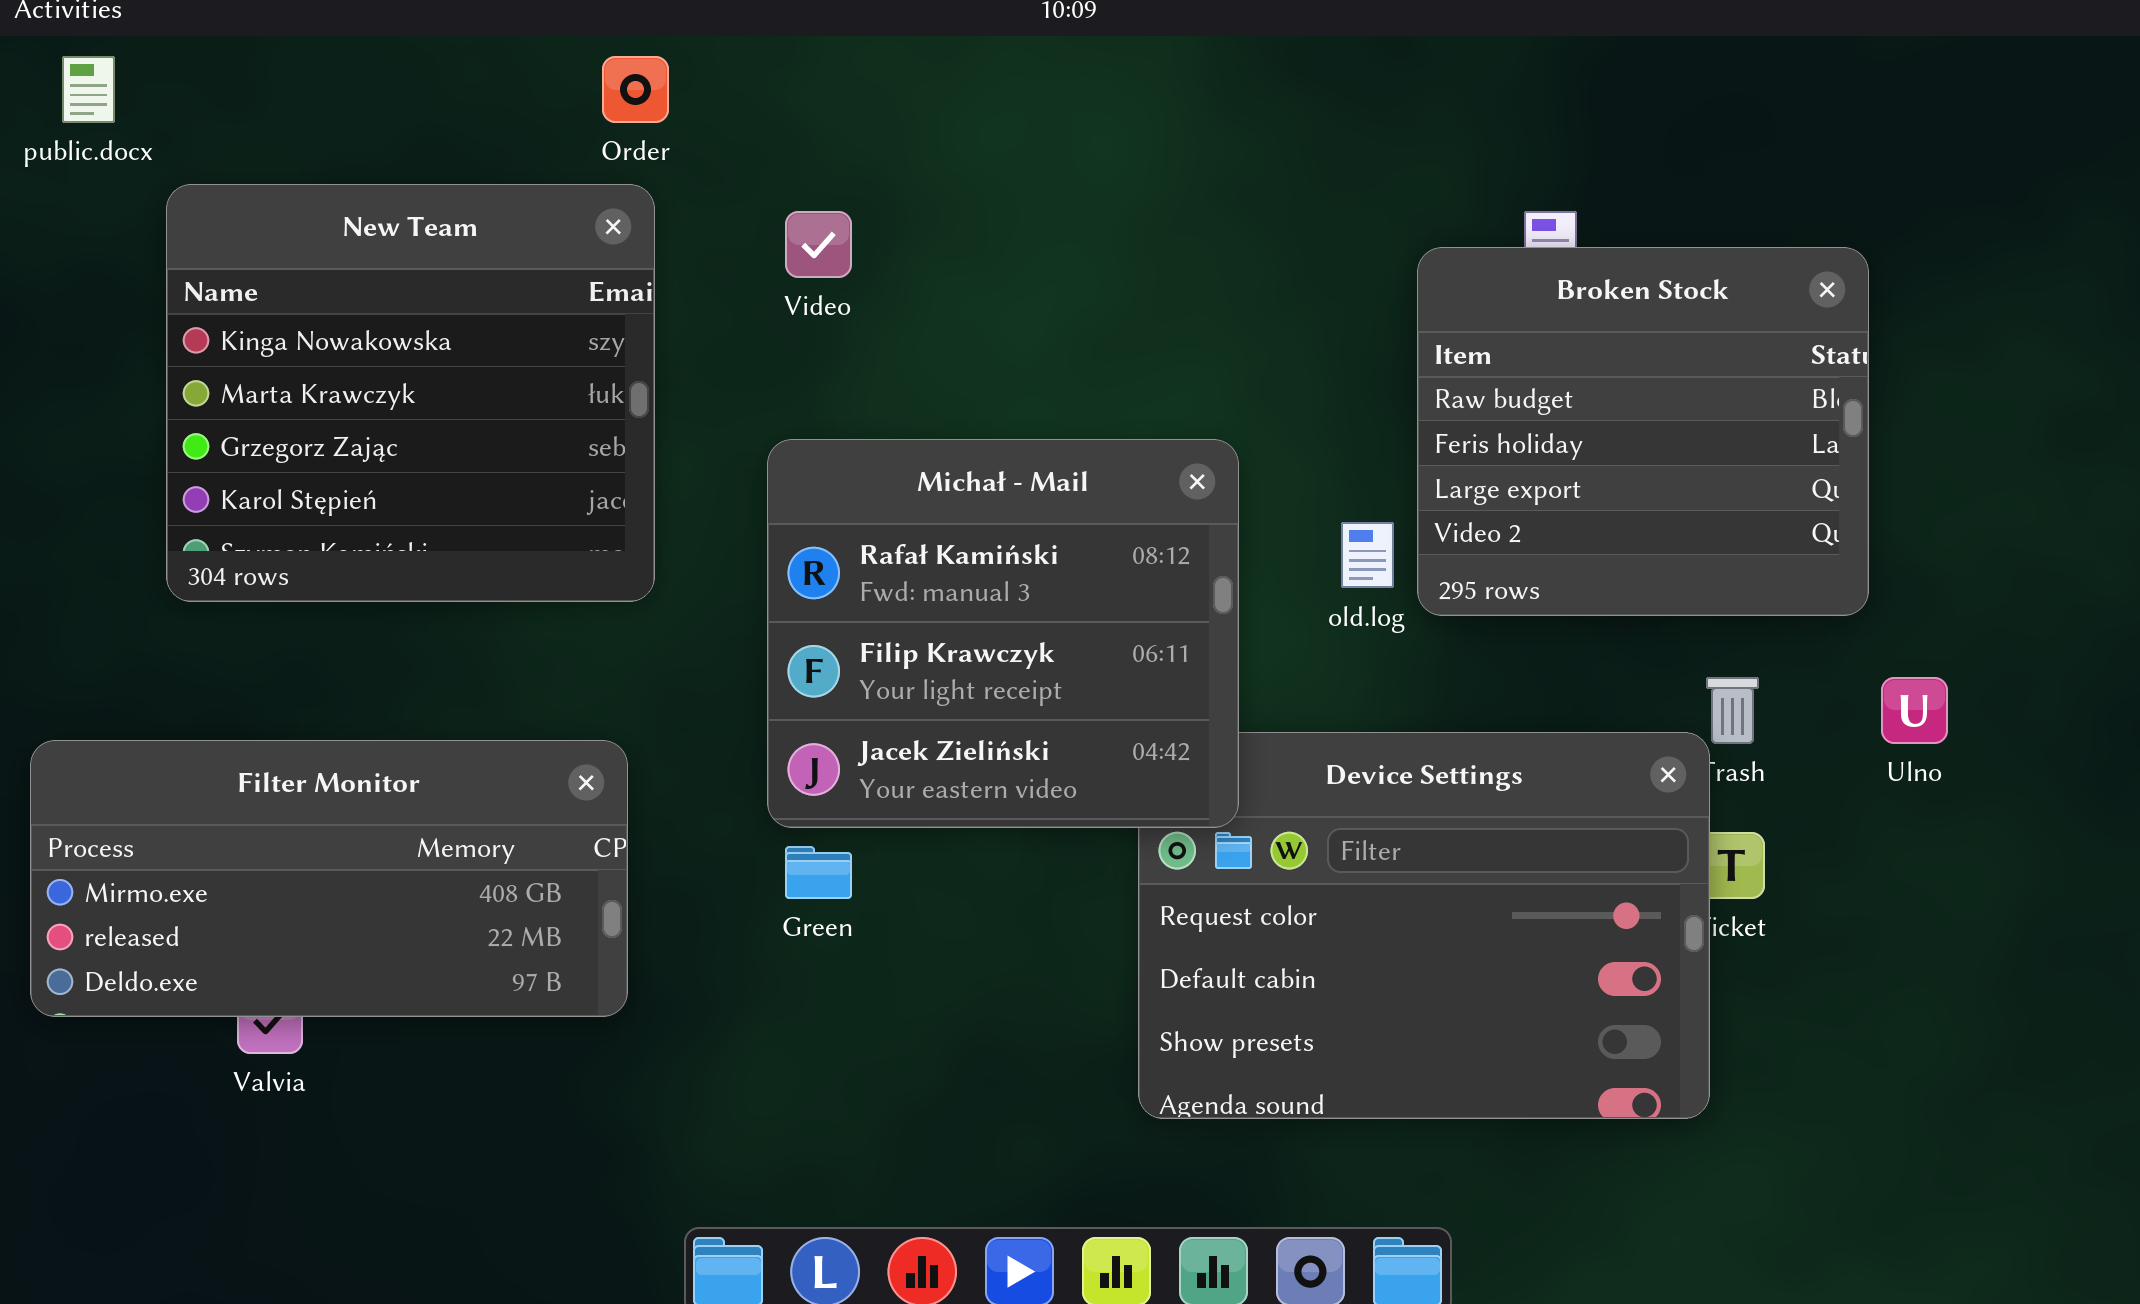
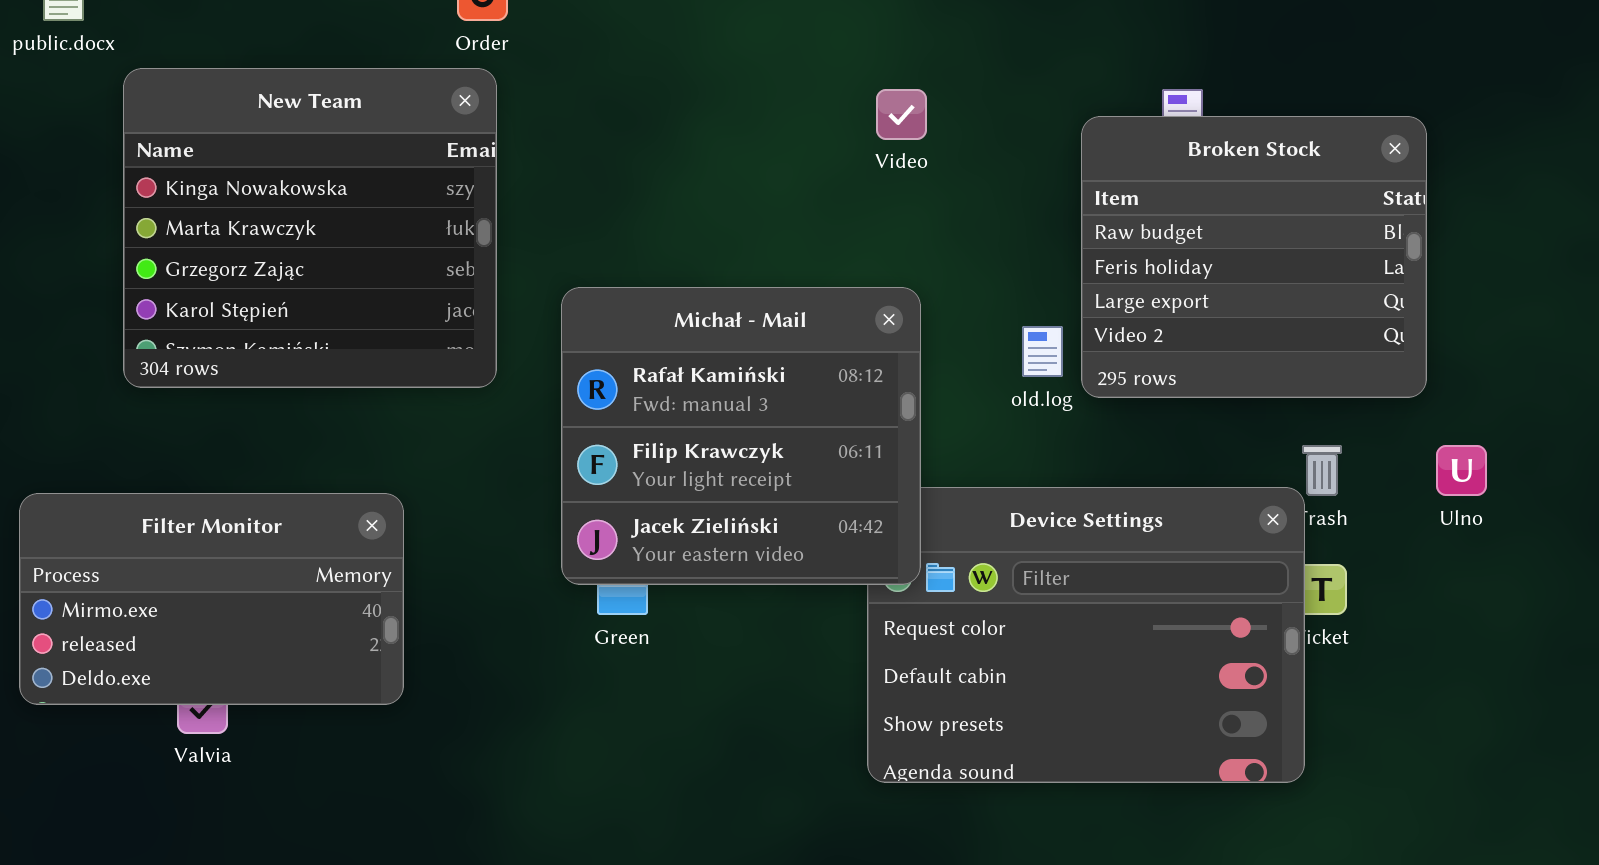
Video: [785,211,852,278] -> [876,89,927,140], moved
Michał - Mail: [767,439,1239,828] -> [561,287,921,585], moved
Filter Monitor: [30,740,628,1017] -> [19,493,404,705], resized

